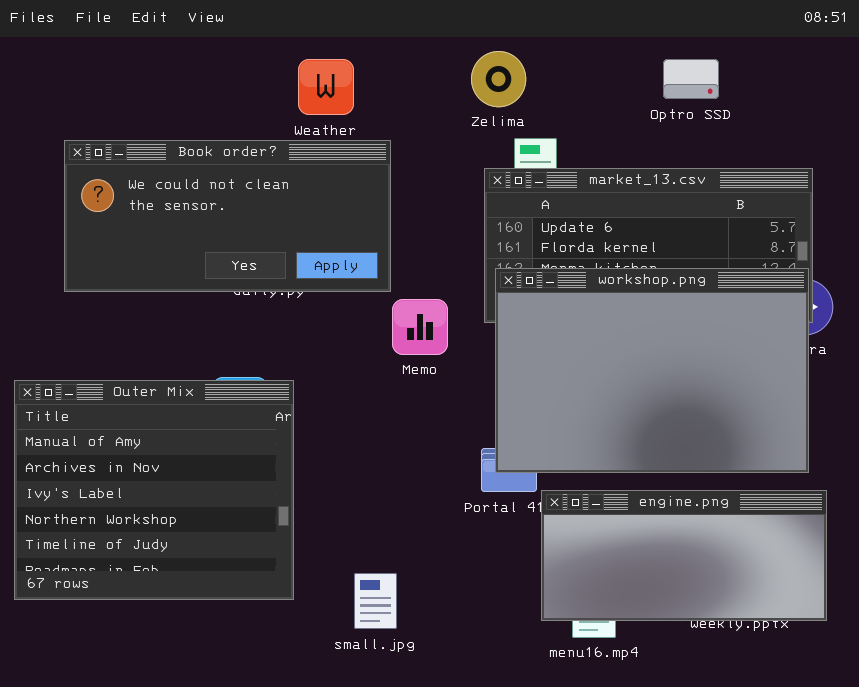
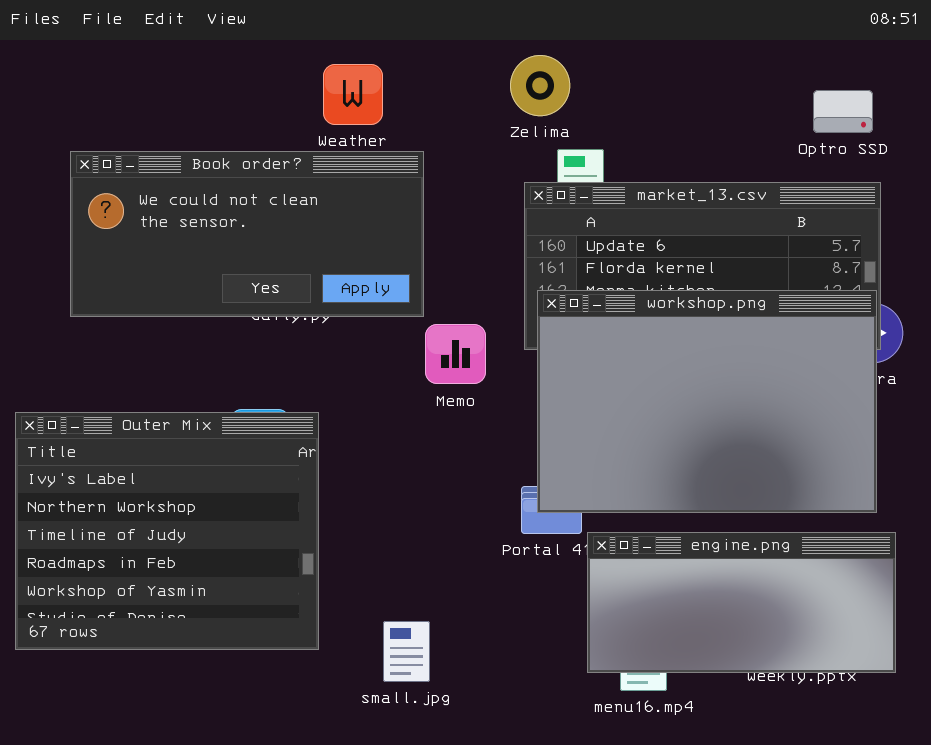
Optro SSD: [663,59,719,99] -> [813,90,873,133], moved
Outer Mix: [14,380,294,600] -> [15,412,319,650], scrolled down 2 rows

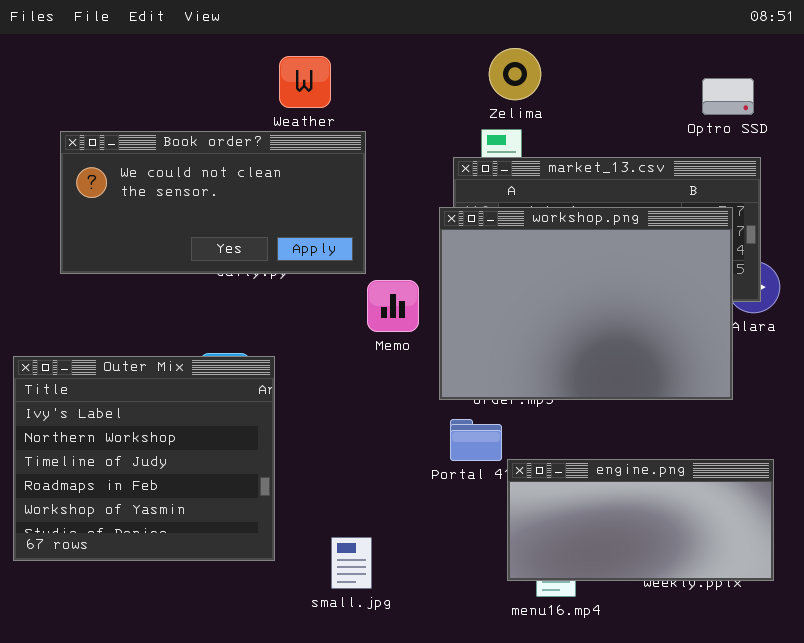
Zelima: [510,55,570,116] -> [489,48,541,100], moved
workshop.png: [537,290,877,513] -> [439,207,733,400], moved

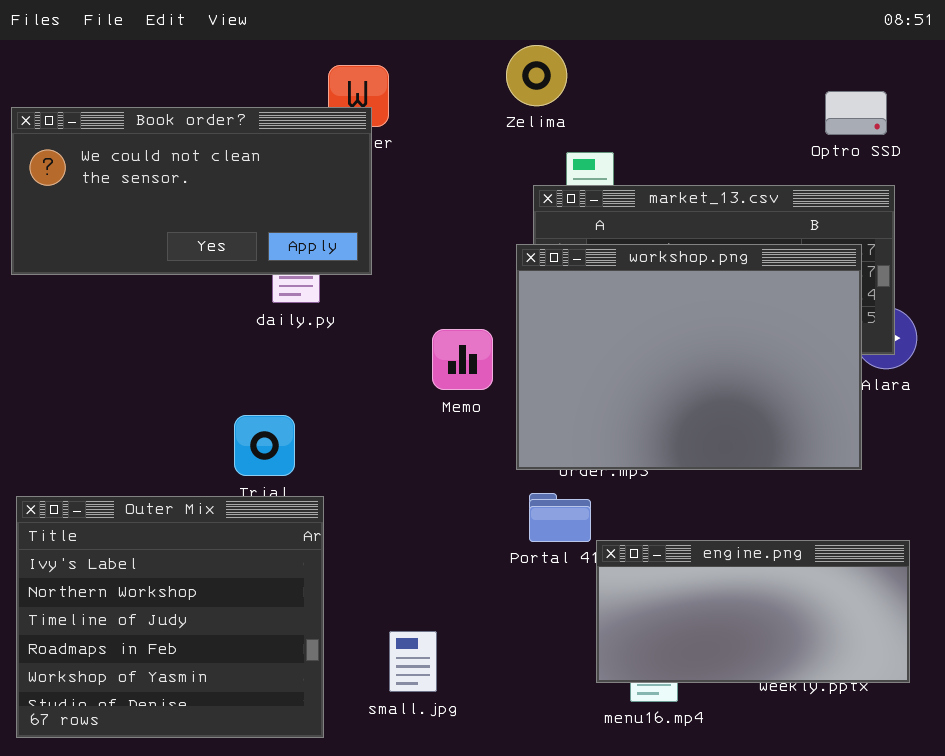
Zelima: [489,48,541,100] -> [506,45,567,106], moved
Book order?: [60,131,366,274] -> [11,107,372,275], moved
Outer Mix: [13,356,275,561] -> [16,496,324,738], moved

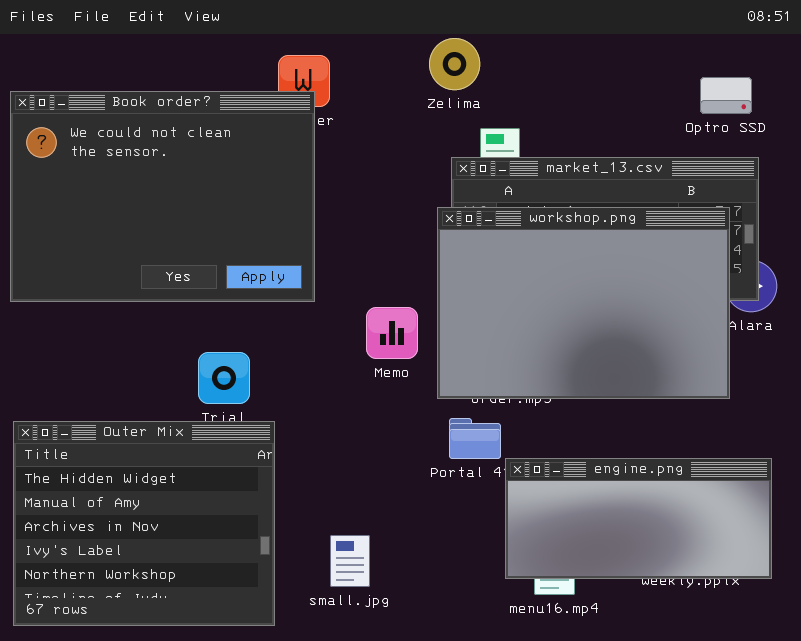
Book order?: [11,107,372,275] -> [10,91,315,302], resized
Memo: [432,329,493,390] -> [366,307,418,359], moved
Outer Mix: [16,496,324,738] -> [13,421,275,626], scrolled up 3 rows

